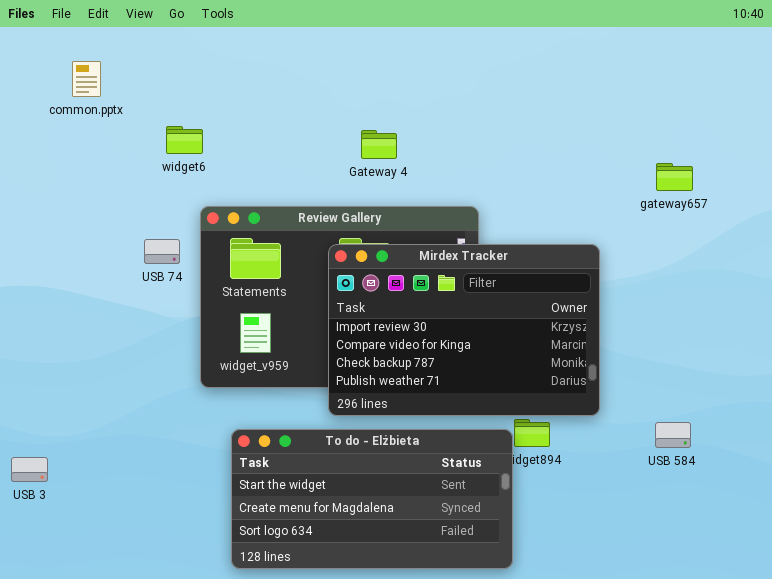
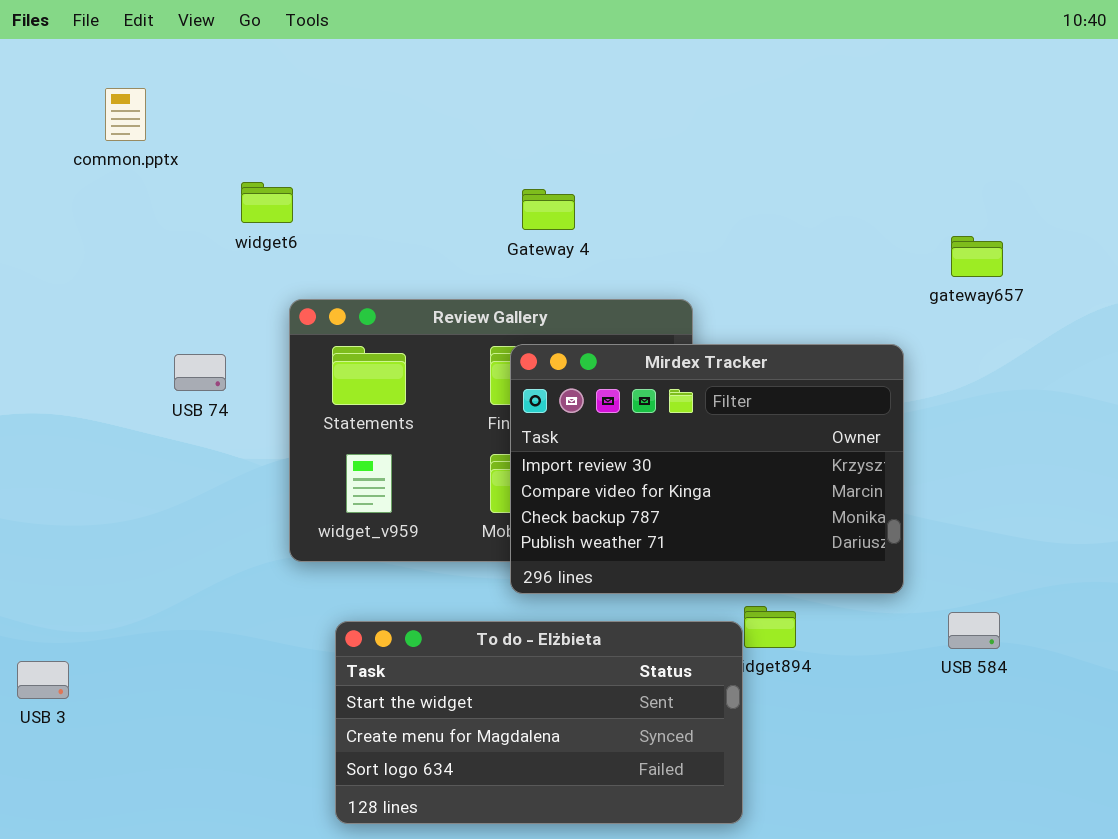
USB 74: [144,239,180,264] -> [174,354,226,391], moved
Mirdex Tracker: [328,244,600,416] -> [510,344,904,594], moved

